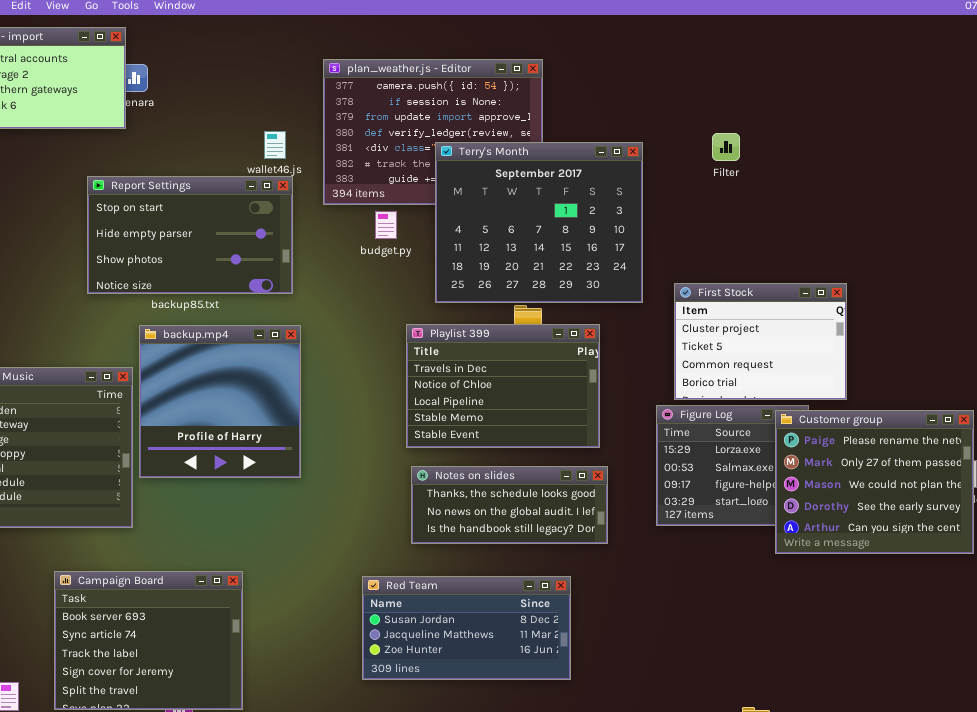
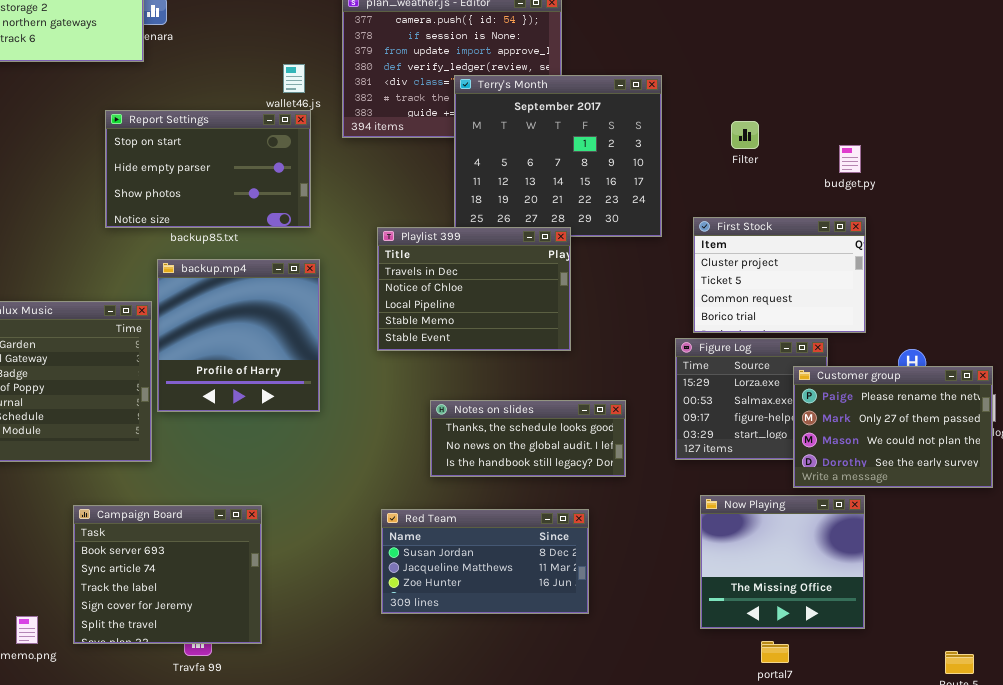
Filter: [712,133,740,161] -> [731,121,759,149], moved
budget.py: [375,211,397,239] -> [839,145,861,173], moved
Playlist 399: [406,324,600,448] -> [377,227,571,351], moved
Customer group: [775,410,974,554] -> [793,366,993,488], resized
Now Playing: none -> [700,495,865,629], opened

